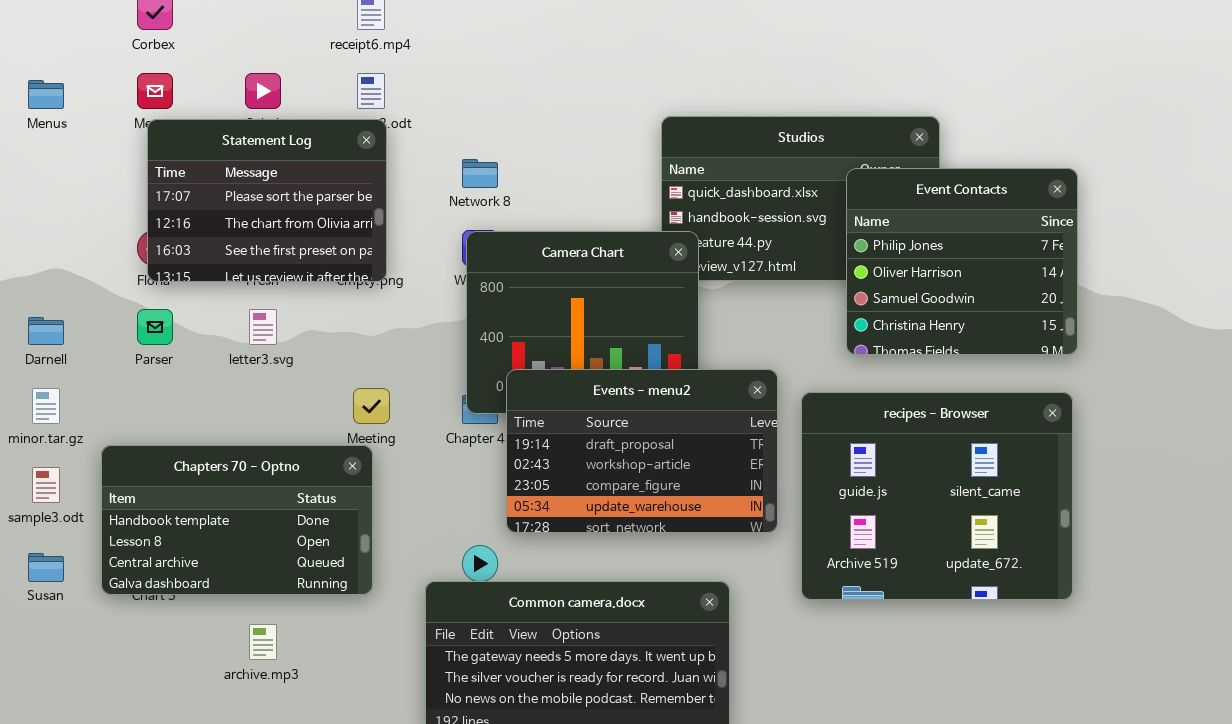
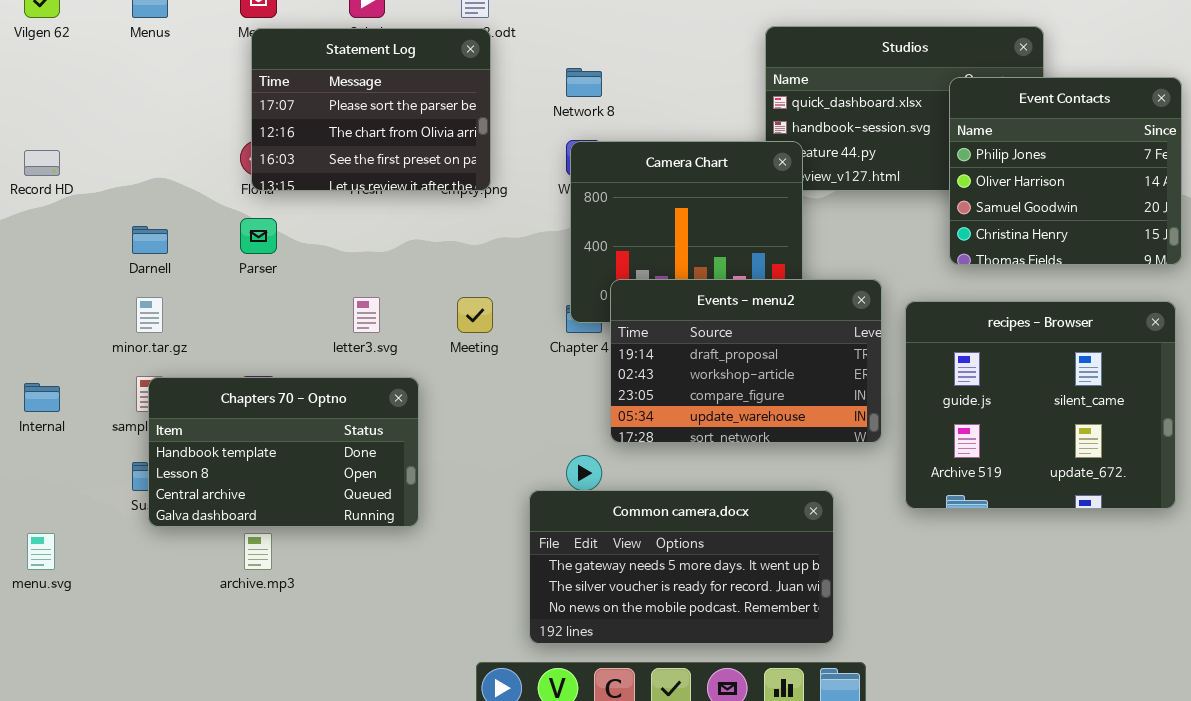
letter3.svg: [249,309,277,345] -> [353,297,380,333], moved
Chapters 70 - Optno: [101,445,373,595] -> [148,377,419,527], moved
archive.mp3: [249,624,277,660] -> [244,533,272,570], moved

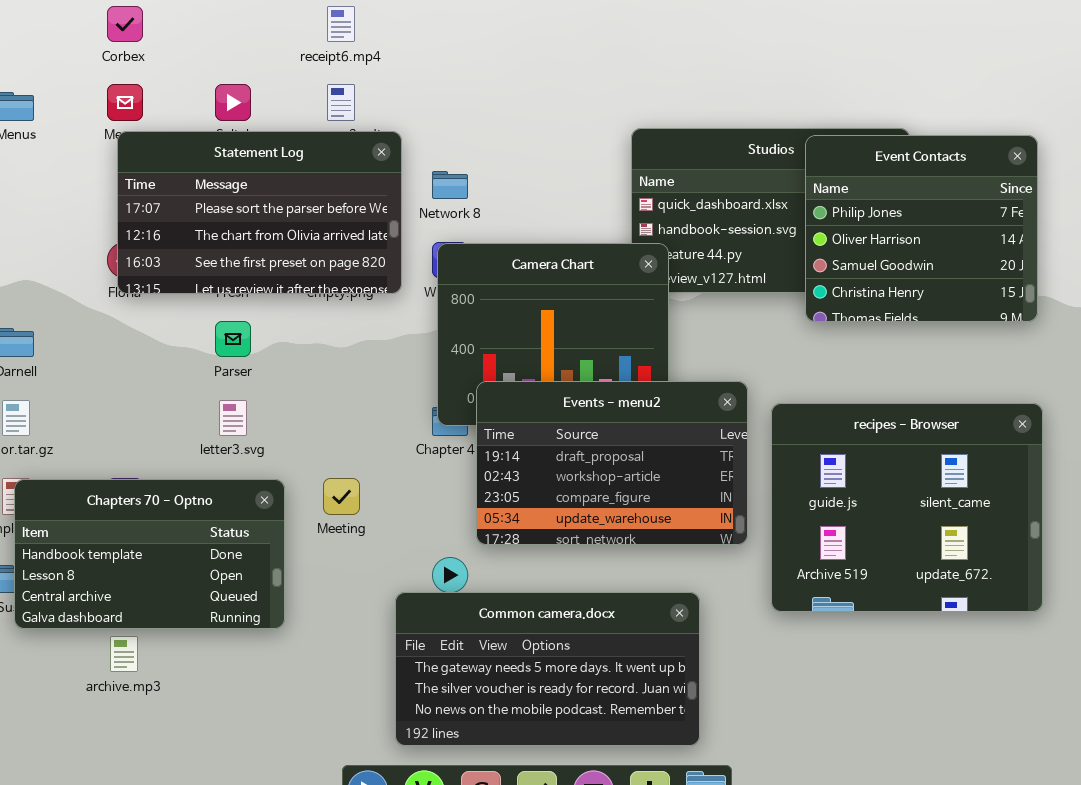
Statement Log: [251,28,491,191] -> [117,131,402,294], resized
Event Contacts: [949,77,1182,265] -> [805,135,1038,322], moved
Parser: [240,218,277,254] -> [215,321,251,357], moved
Meeting: [457,297,493,333] -> [323,478,360,515], moved

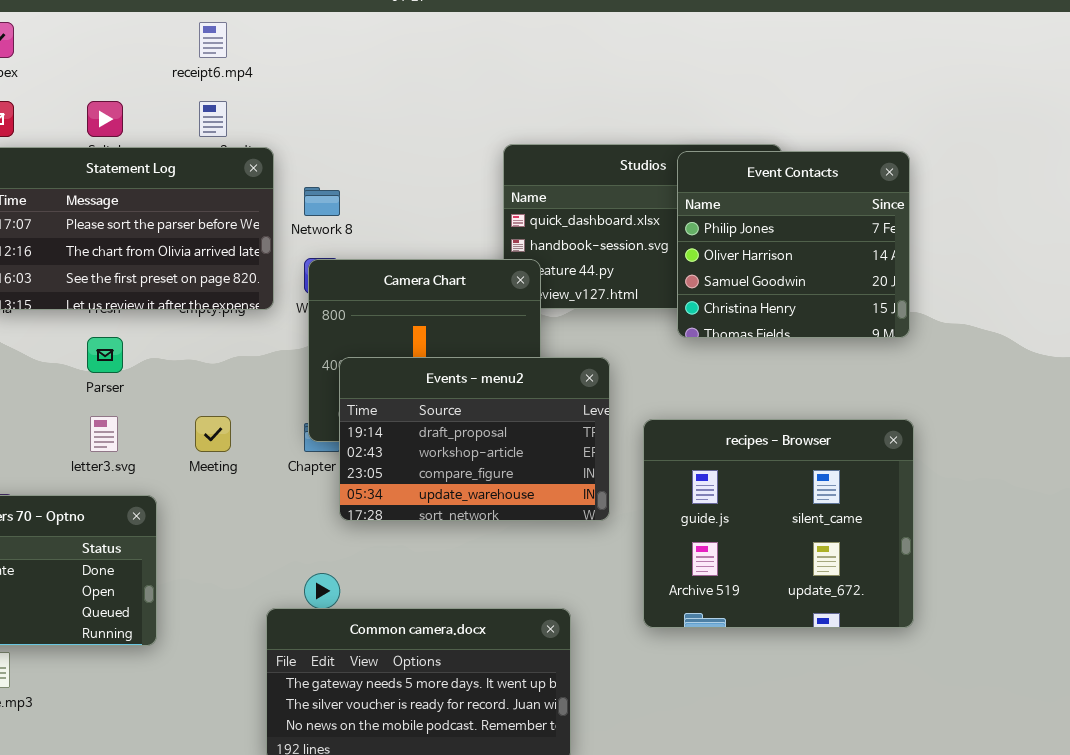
Events - menu2: [476,381,748,545] -> [339,357,610,521], moved
Meeting: [323,478,360,515] -> [195,416,231,452], moved

